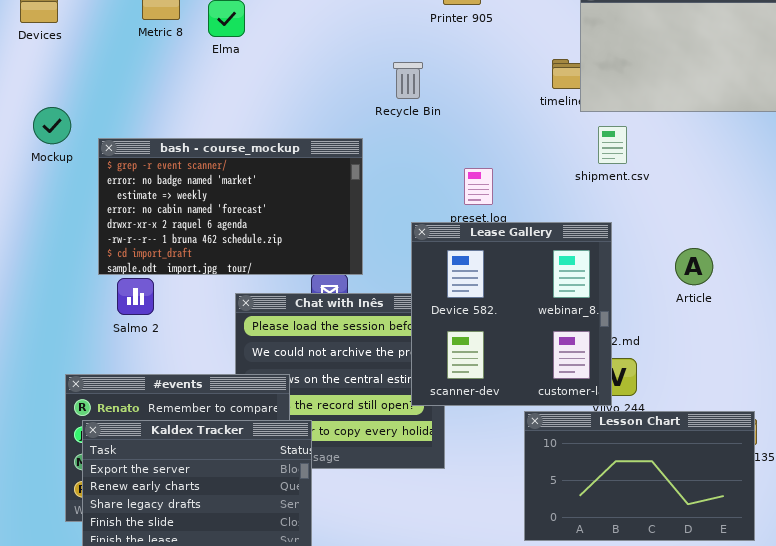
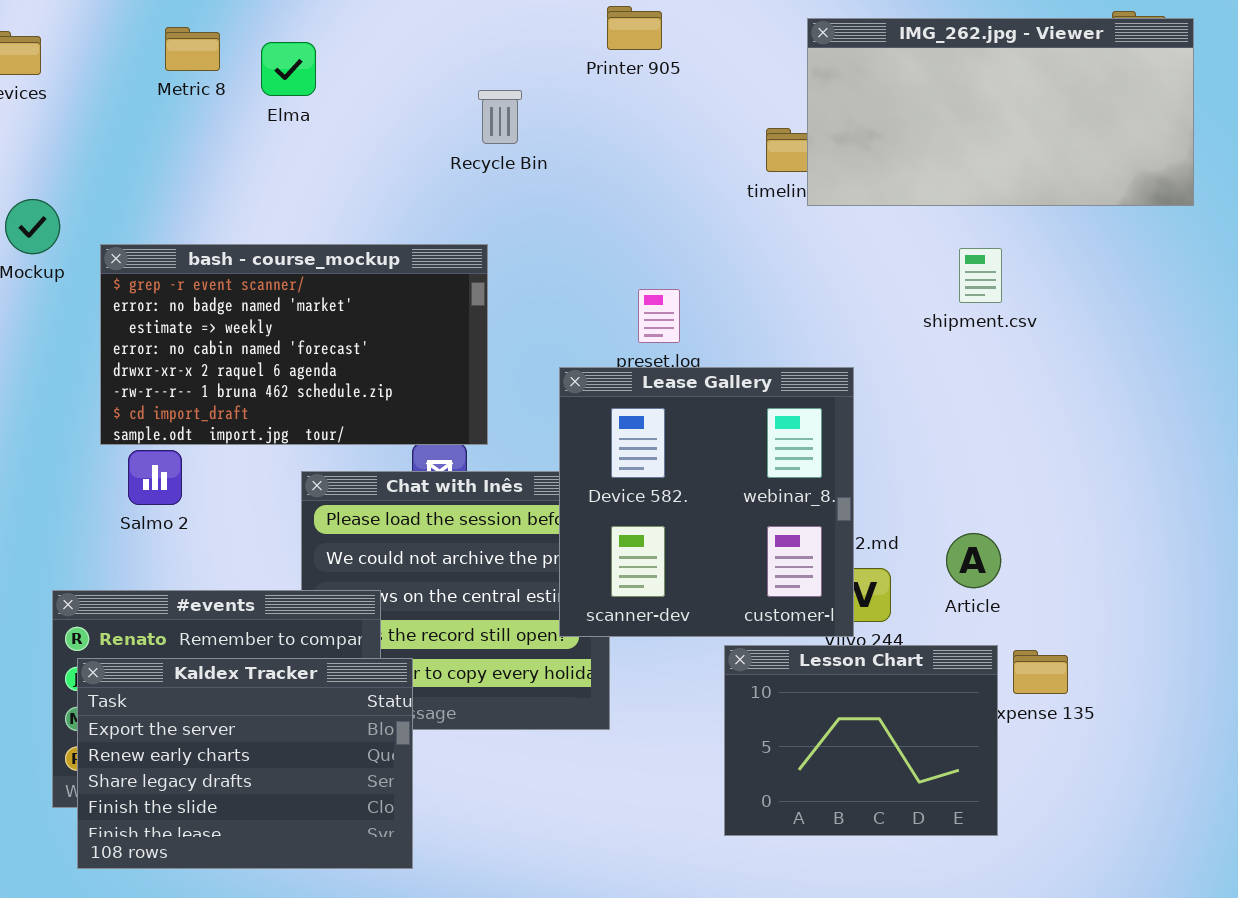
Recycle Bin: [393,62,423,99] -> [478,90,522,144], moved
shipment.csv: [598,126,627,164] -> [959,248,1002,303], moved
Article: [675,248,713,285] -> [946,533,1001,588], moved
Lesson Chart: [524,411,755,541] -> [724,645,998,836], resized

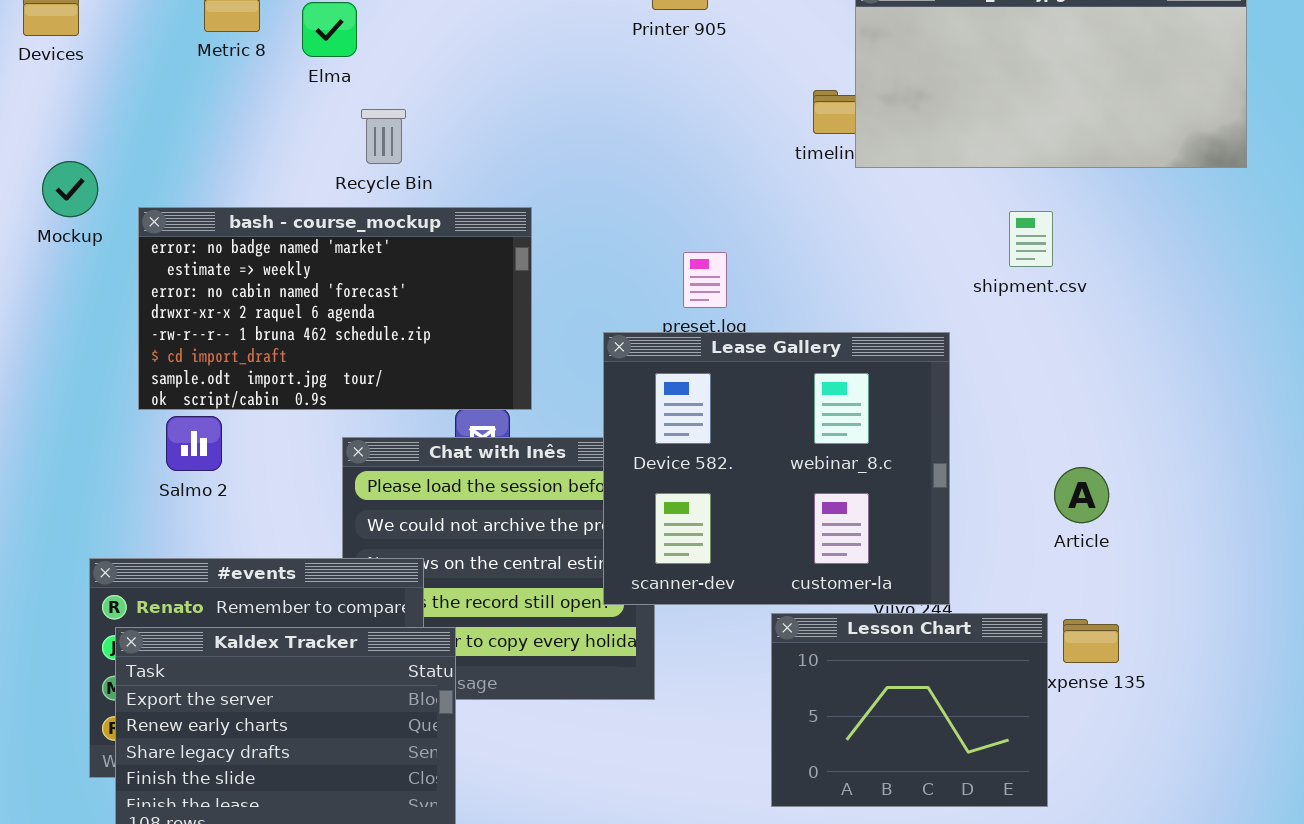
Recycle Bin: [478,90,522,144] -> [361,109,406,164], moved
bash - course_mockup: [100,244,488,445] -> [138,207,532,410], scrolled down 1 row
Lease Gallery: [559,367,854,637] -> [603,332,950,605], resized
Article: [946,533,1001,588] -> [1054,467,1109,523], moved

